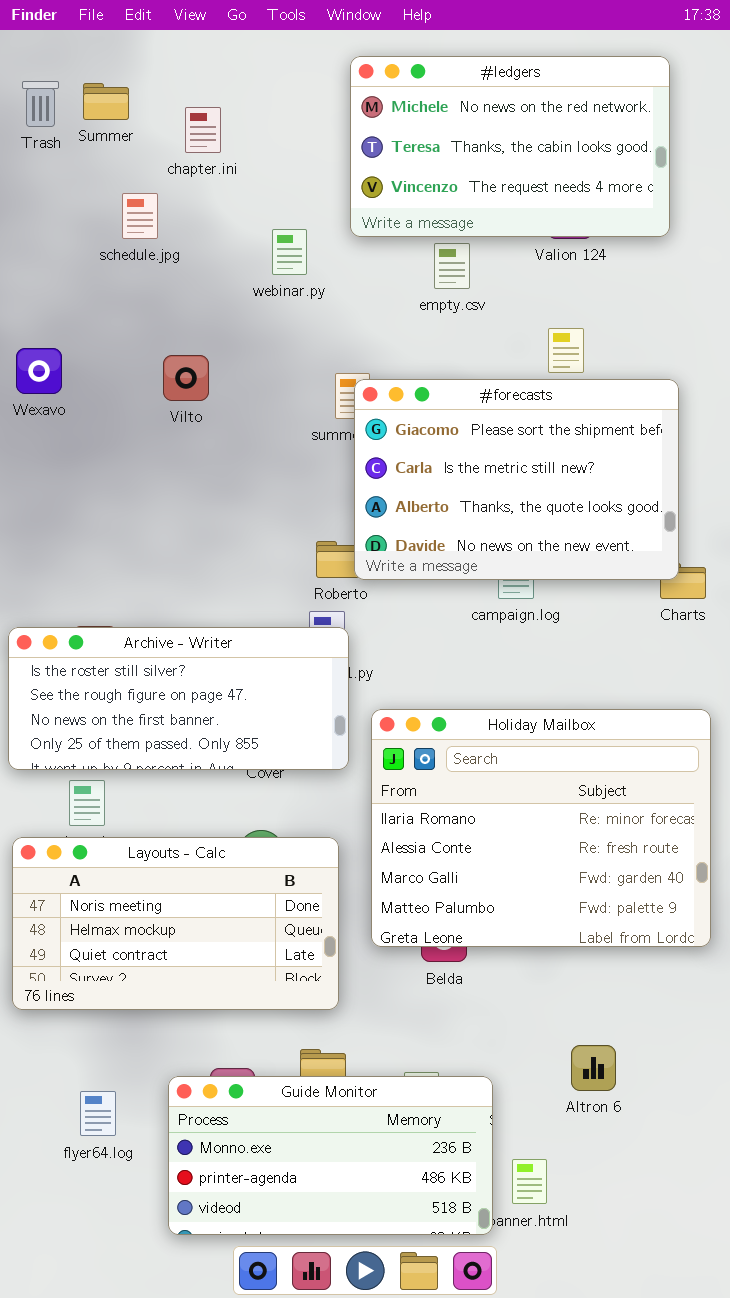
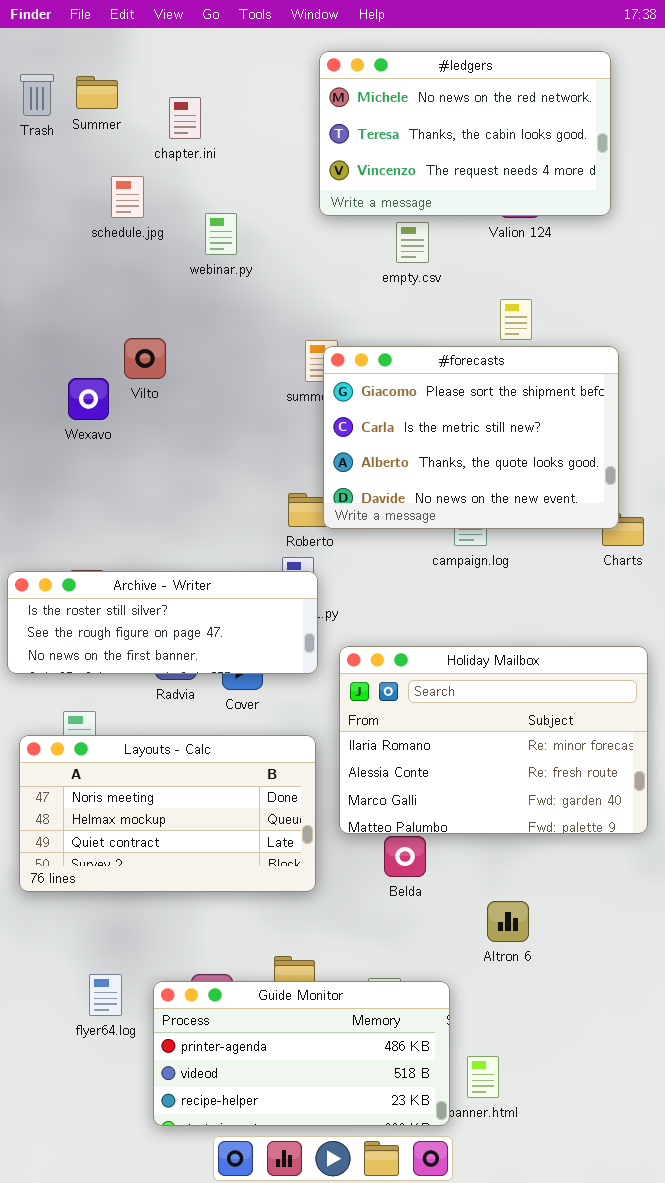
webinar.py: [272,229,307,275] -> [205,213,237,255], moved
Wexavo: [16,348,62,394] -> [68,378,109,420], moved
Vilto: [163,355,209,401] -> [124,338,166,379], moved
Archive - Writer: [8,627,349,770] -> [7,571,318,674], resized
Holiday Mailbox: [371,709,711,947] -> [339,646,648,834], resized
Layouts - Calc: [12,837,339,1010] -> [19,735,316,892], moved
Altron 6: [571,1045,616,1091] -> [487,901,529,942], moved
Guide Monitor: [168,1076,493,1235] -> [153,981,450,1126], scrolled down 1 row
flyer64.log: [80,1091,116,1136] -> [89,974,122,1016], moved

